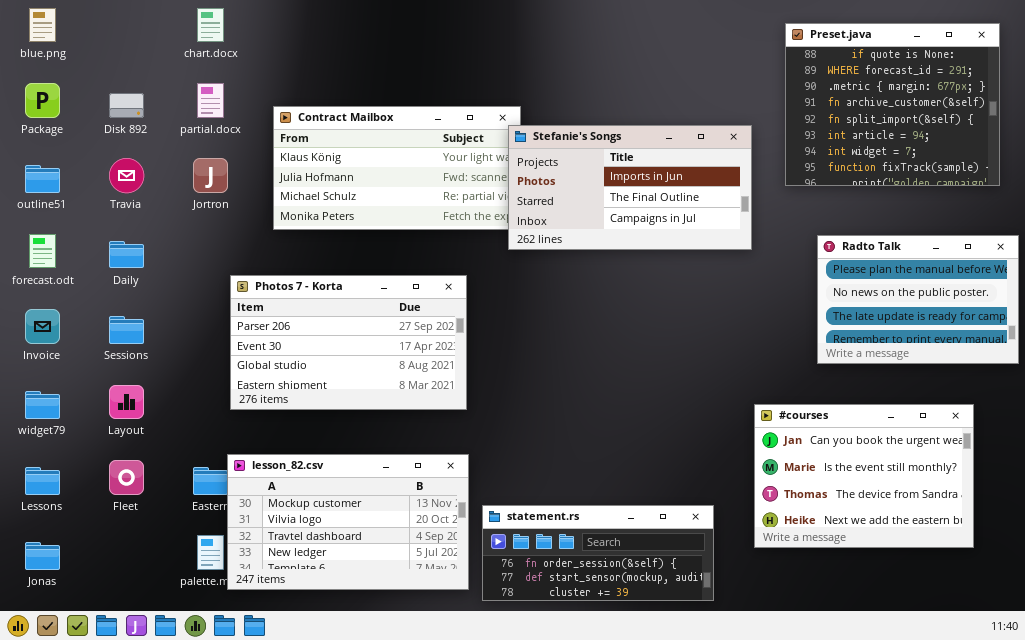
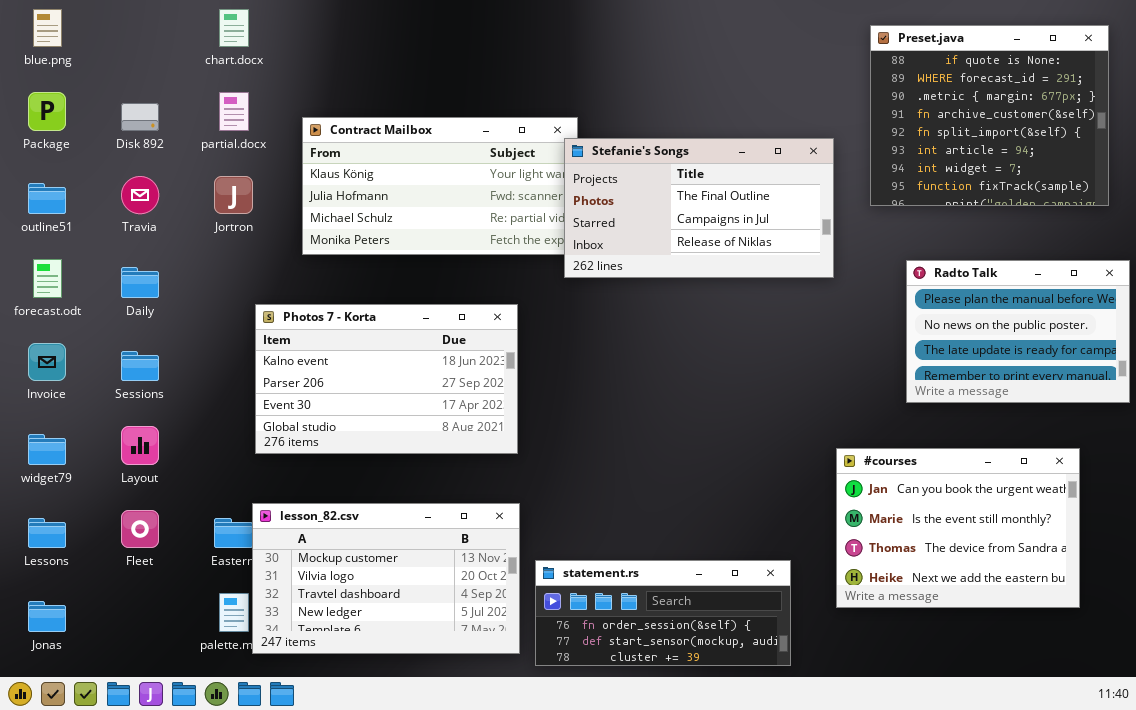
Stefanie's Songs: [508,125,752,250] -> [564,138,834,278], scrolled down 1 row
Photos 7 - Korta: [230,275,467,410] -> [255,304,518,454], scrolled up 1 row

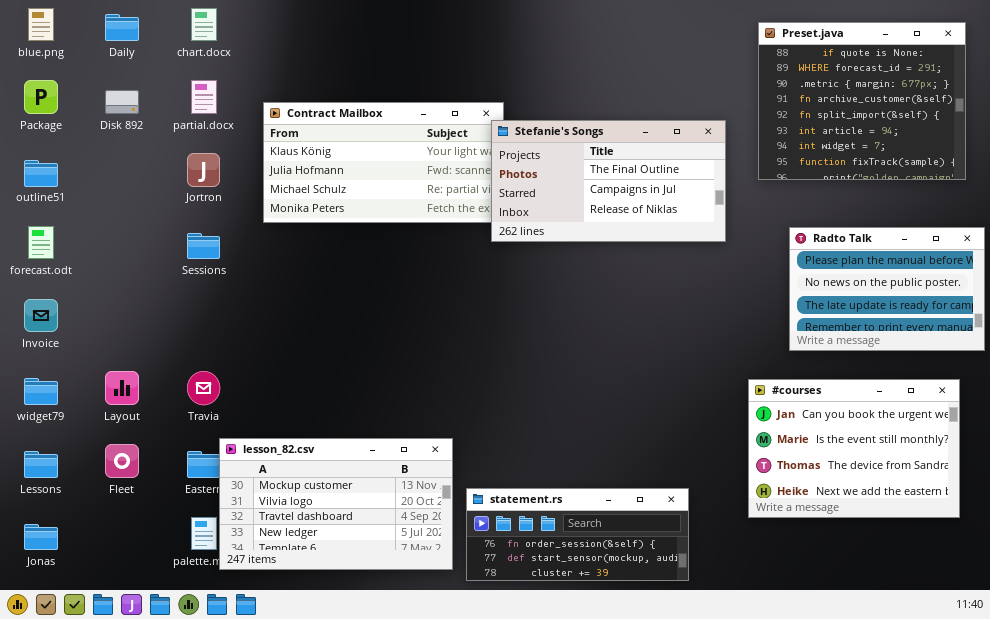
Travia: [121,176,159,214] -> [187,371,220,405], moved
Daily: [121,267,159,298] -> [105,14,139,41], moved
Photos 7 - Korta: [255,304,518,454] -> none, closed
Sessions: [121,351,159,381] -> [187,233,220,259], moved
#courses: [836,448,1080,608] -> [748,379,960,518], moved

